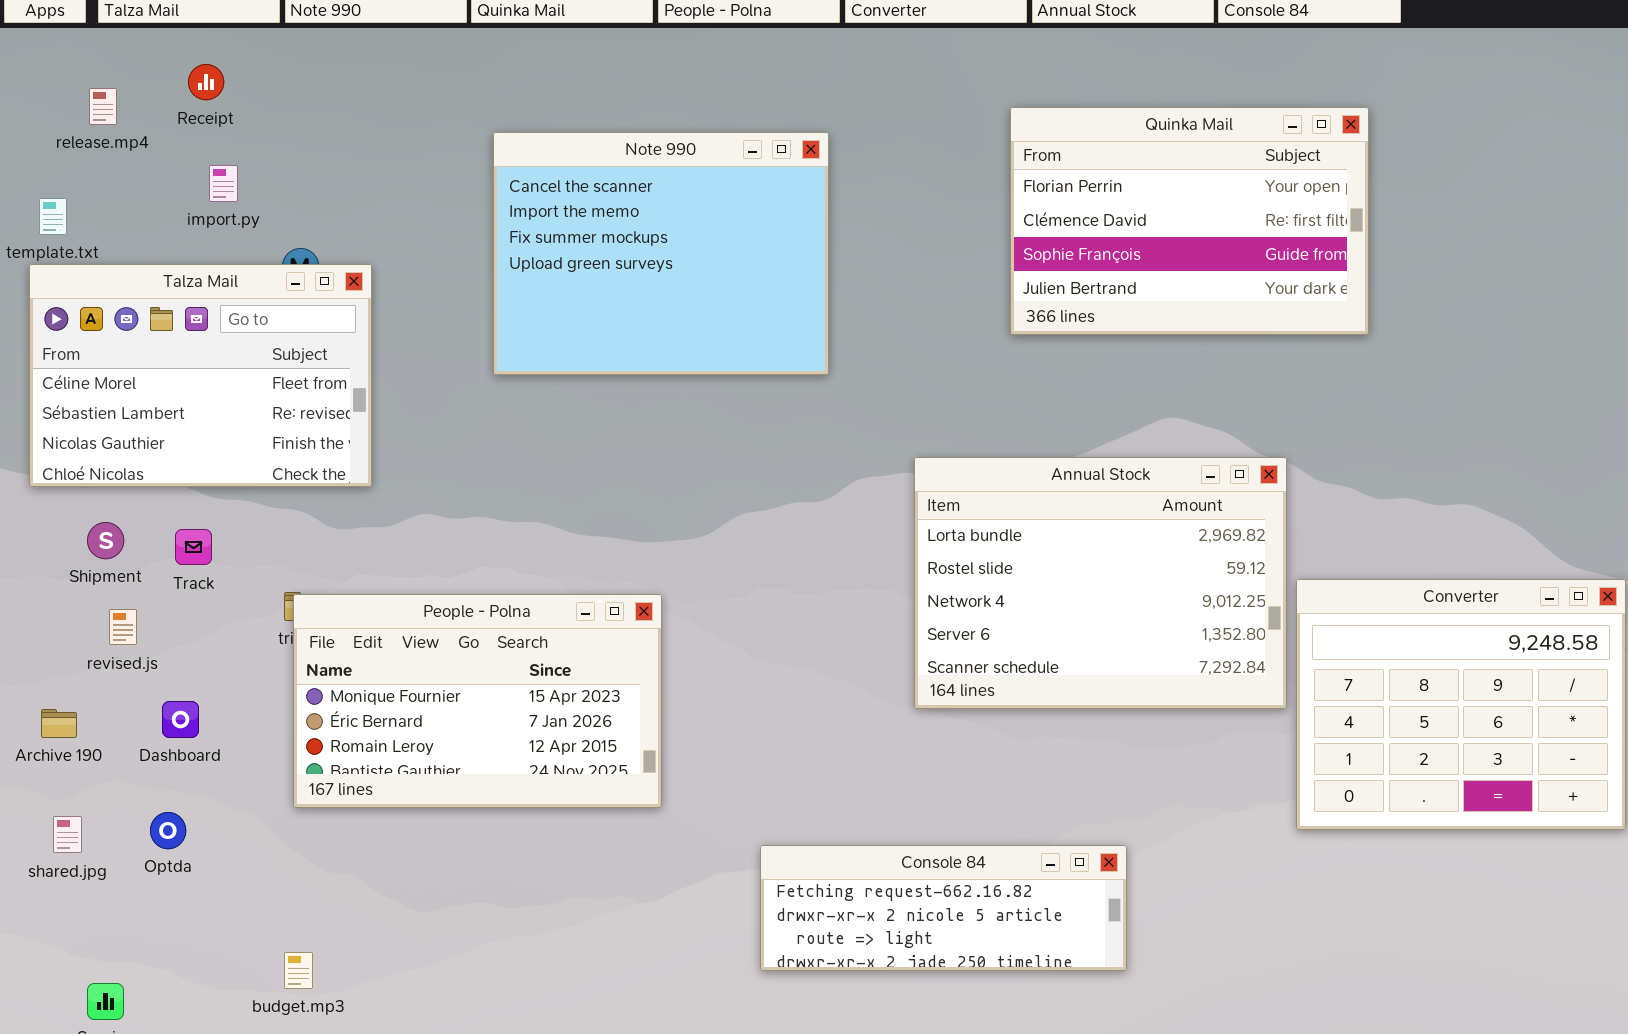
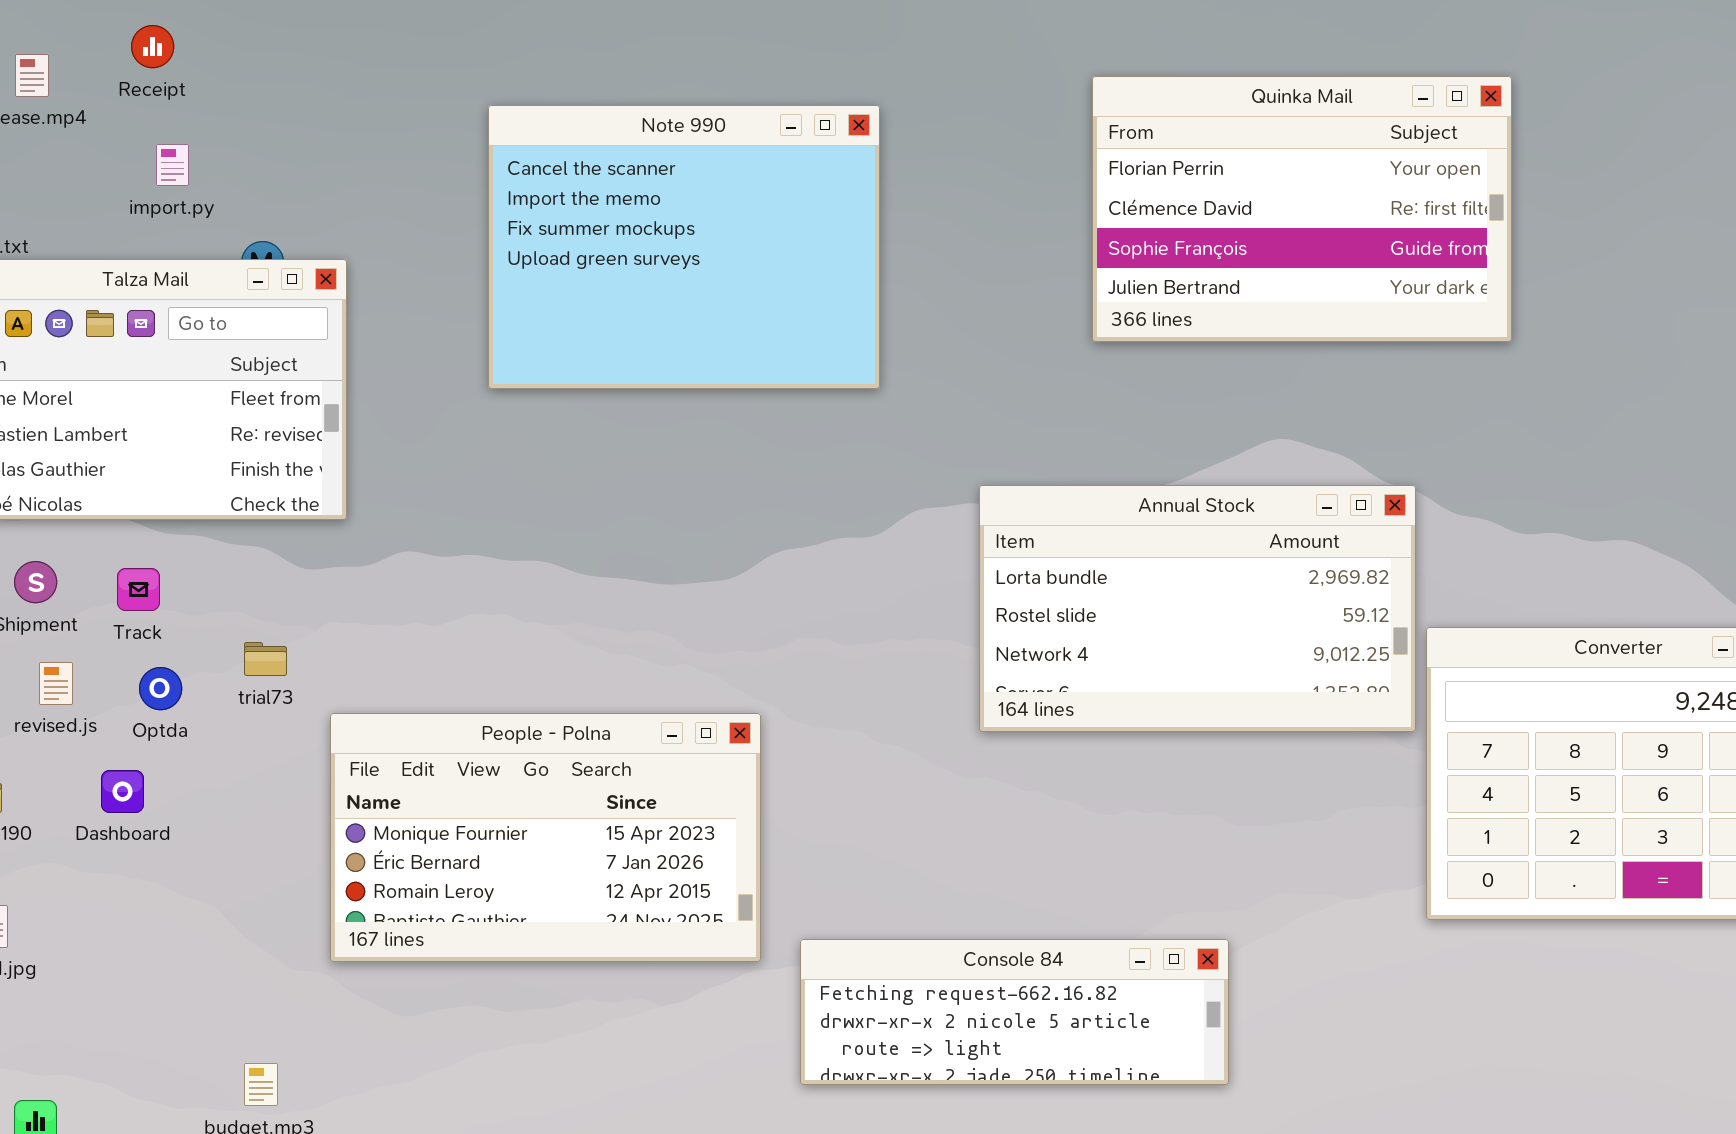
Annual Stock: [914,457,1287,709] -> [979,485,1416,732], resized
People - Polna: [293,594,662,808] -> [330,713,761,962], moved
Optda: [150,812,186,849] -> [139,667,182,710], moved

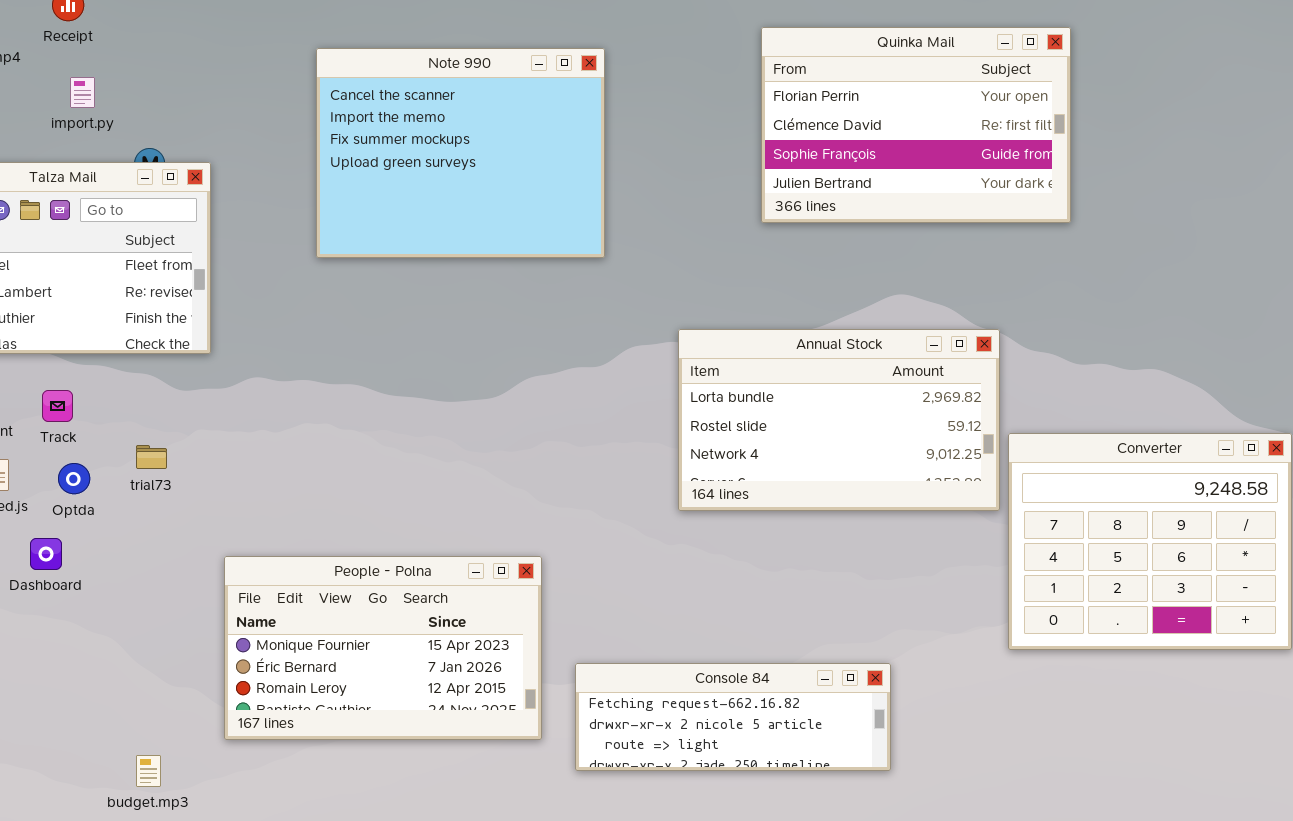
People - Polna: [330,713,761,962] -> [224,556,542,740], moved
Console 84: [800,939,1229,1085] -> [575,663,891,771], moved

